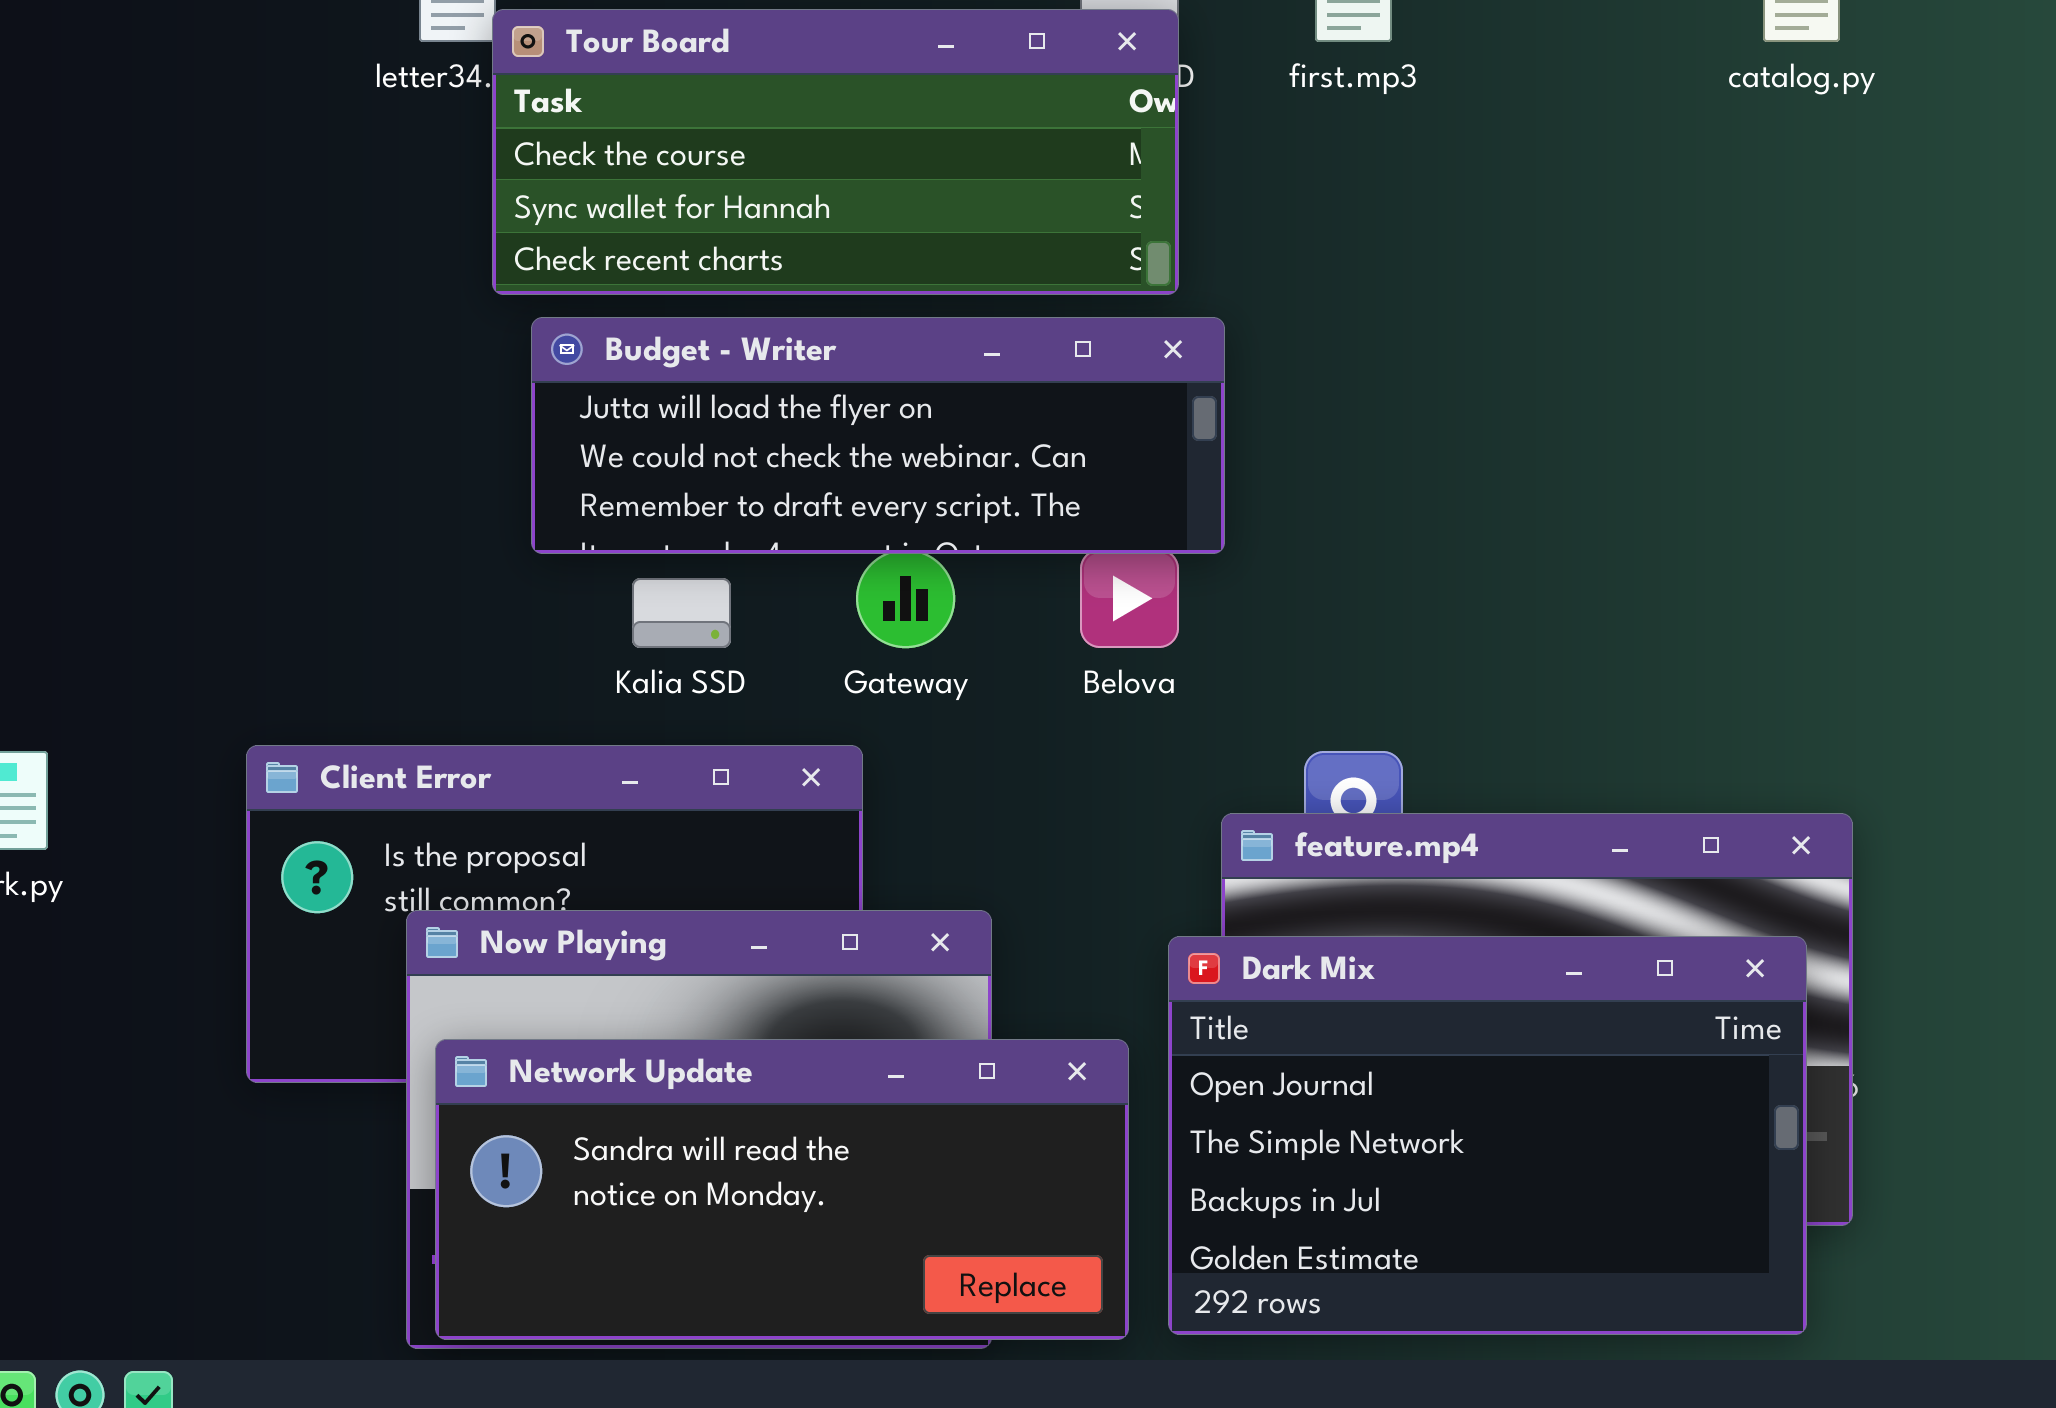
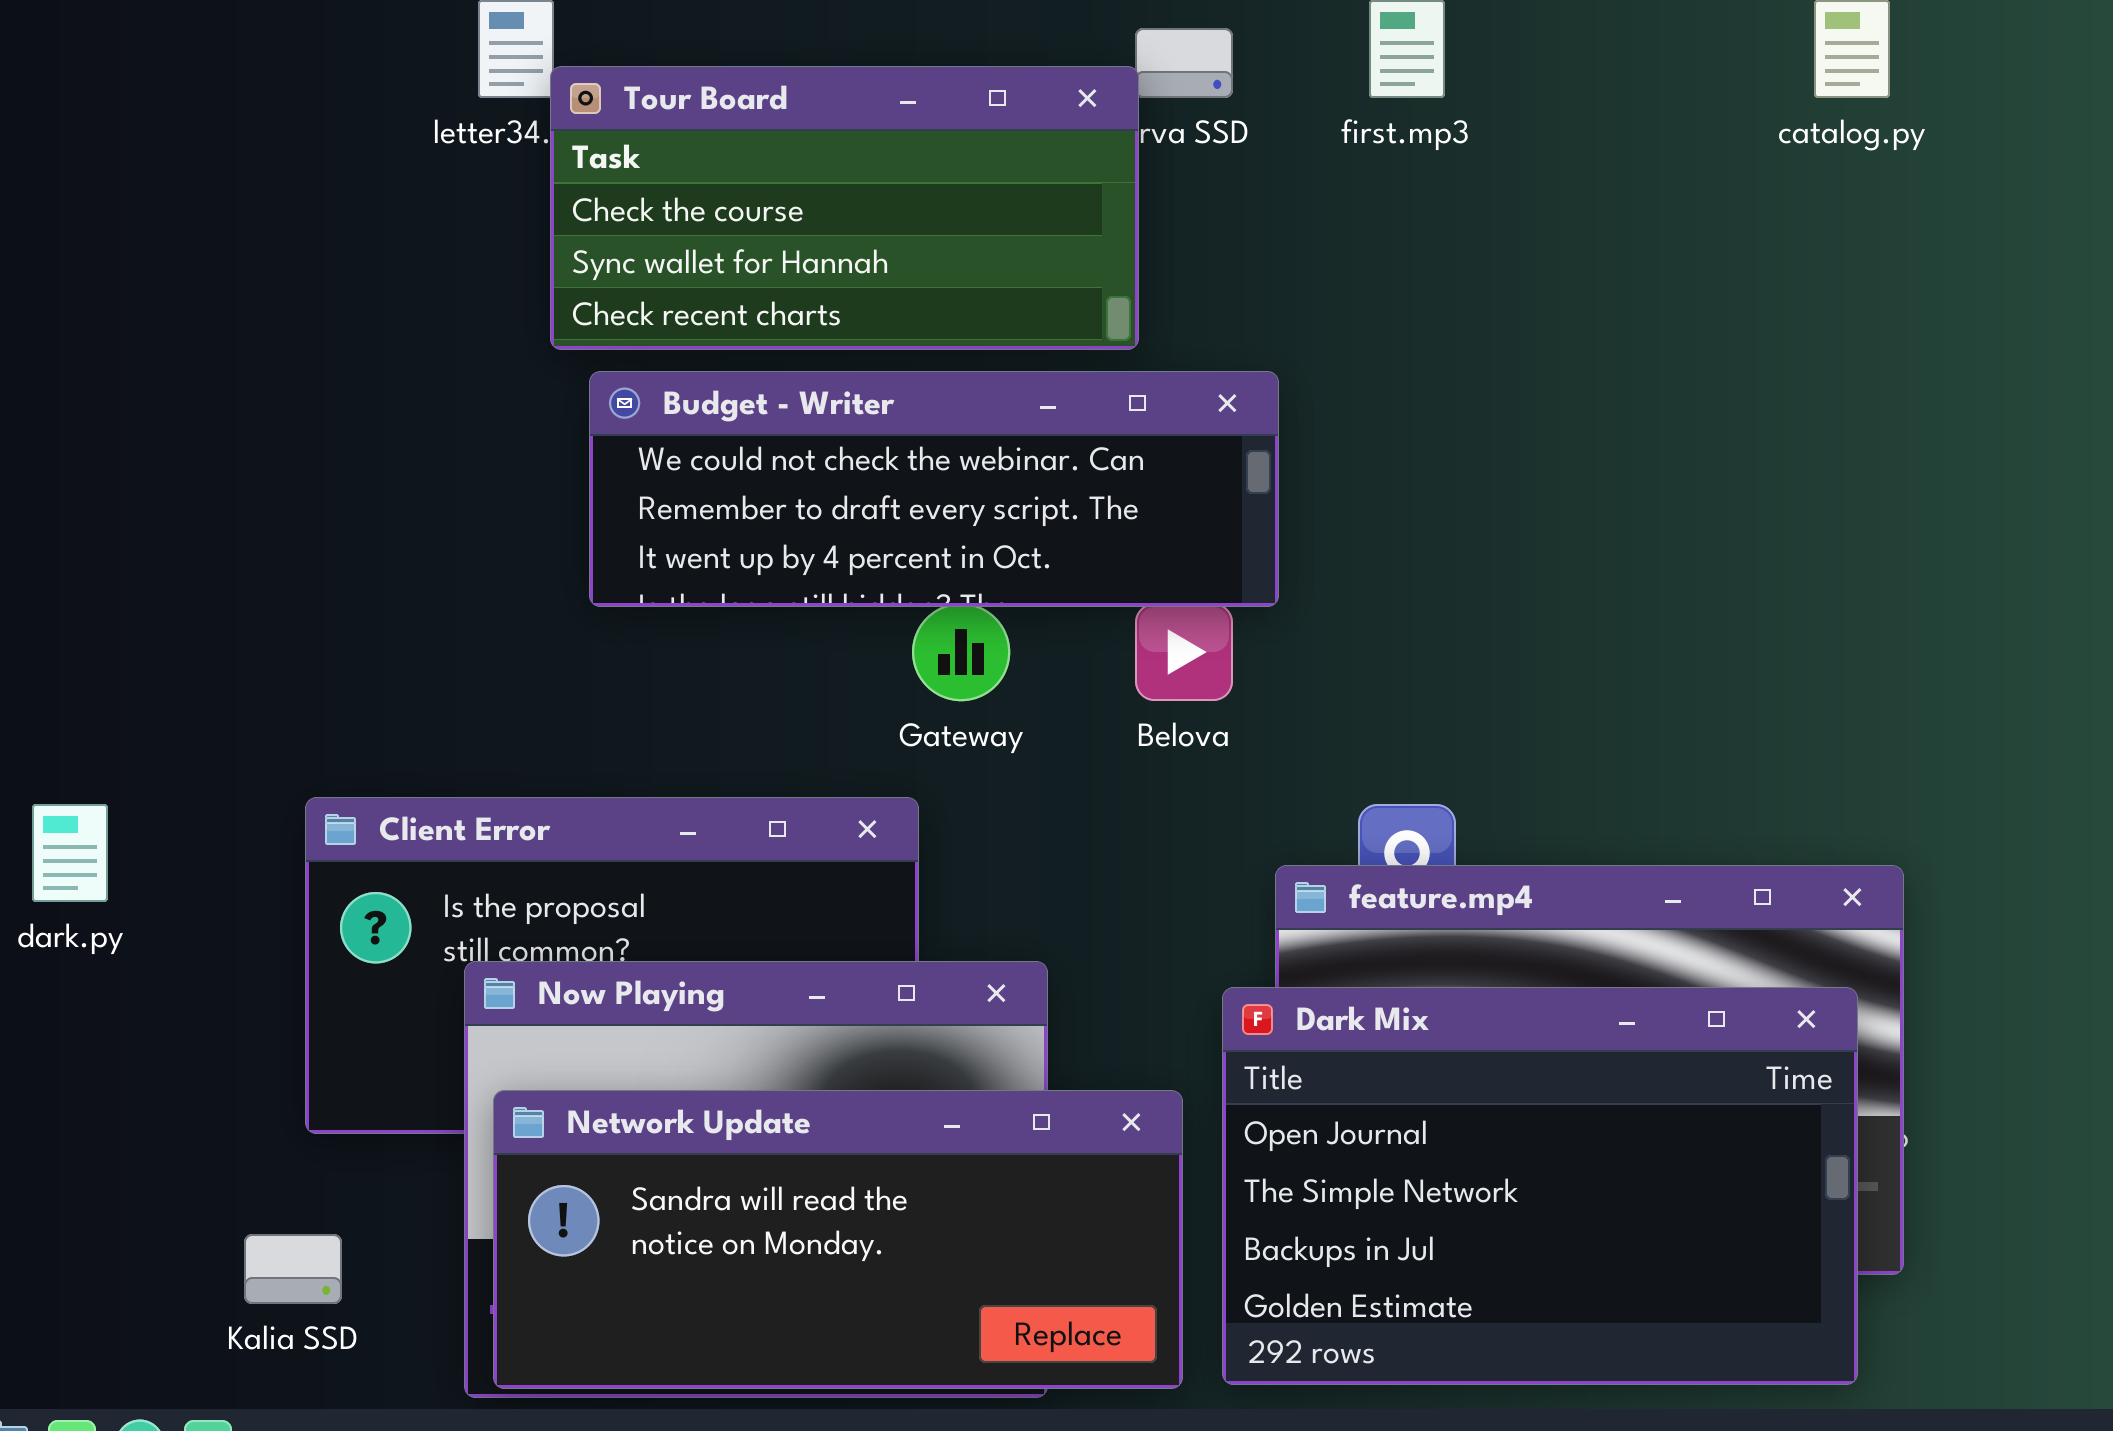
Tour Board: [492,9,1179,295] -> [550,66,1139,350], resized
Budget - Writer: [531,317,1225,554] -> [589,371,1279,607], scrolled down 1 row
Kalia SSD: [632,578,731,648] -> [244,1234,342,1304], moved

